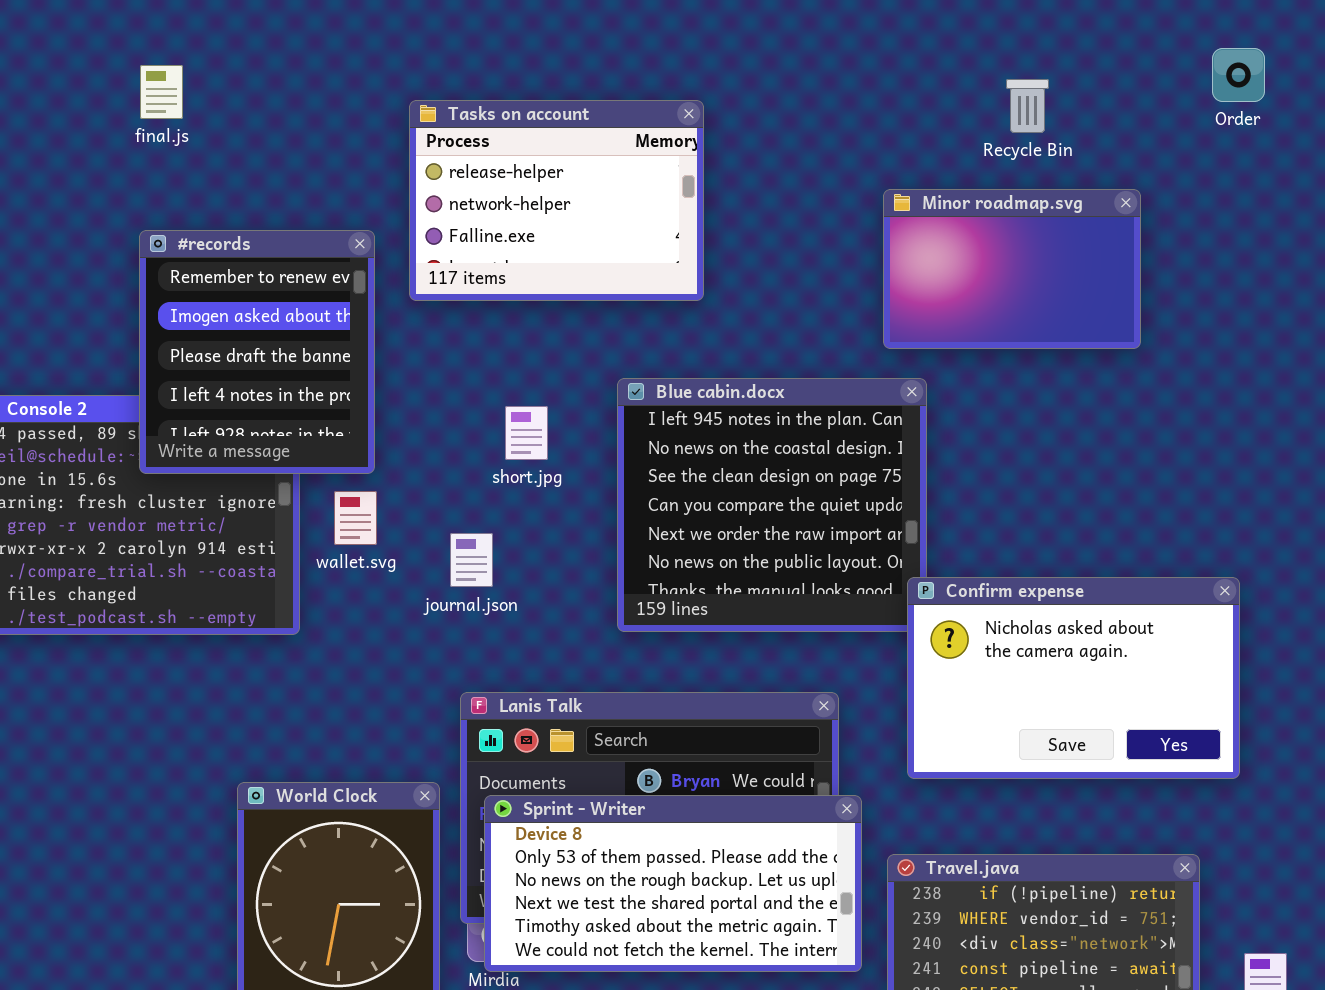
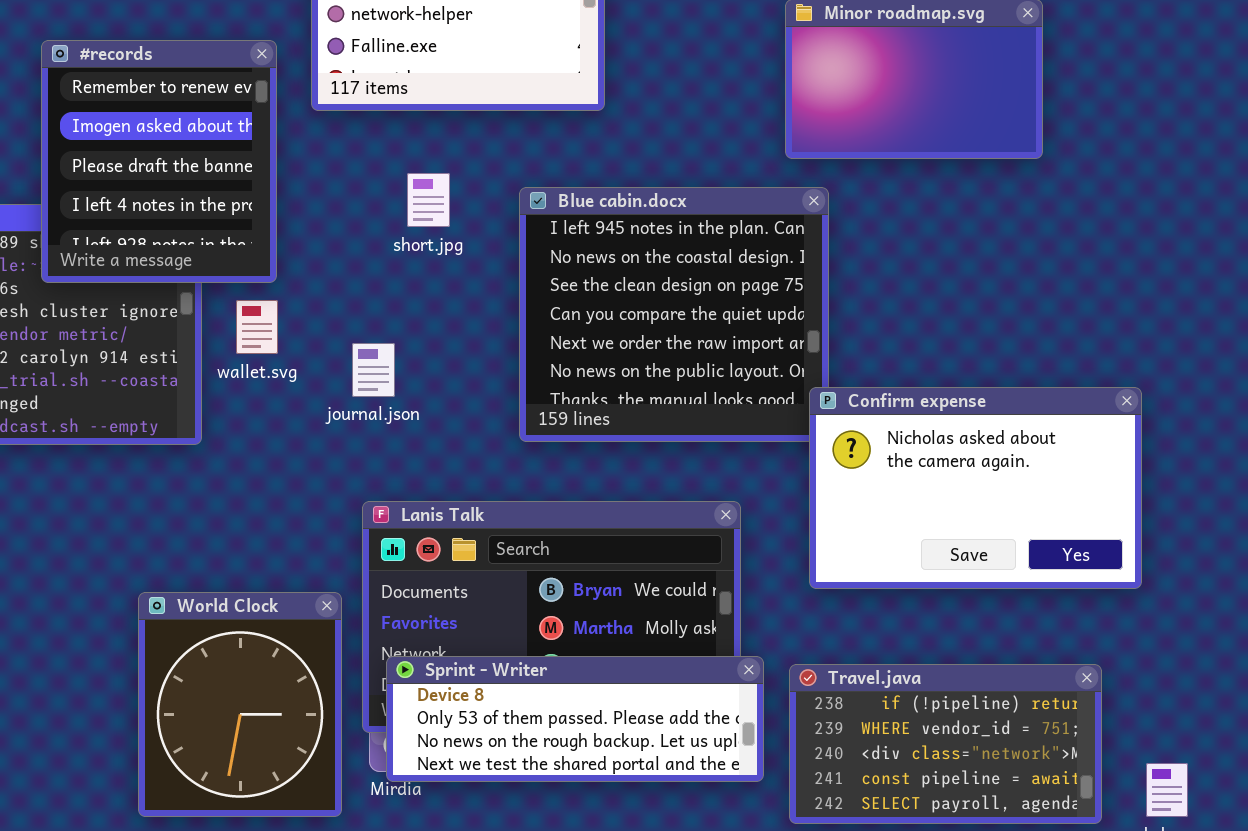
short.jpg: [505,406,548,460] -> [407,173,450,227], moved
Sprint - Writer: [484,795,862,972] -> [386,656,764,782], resized

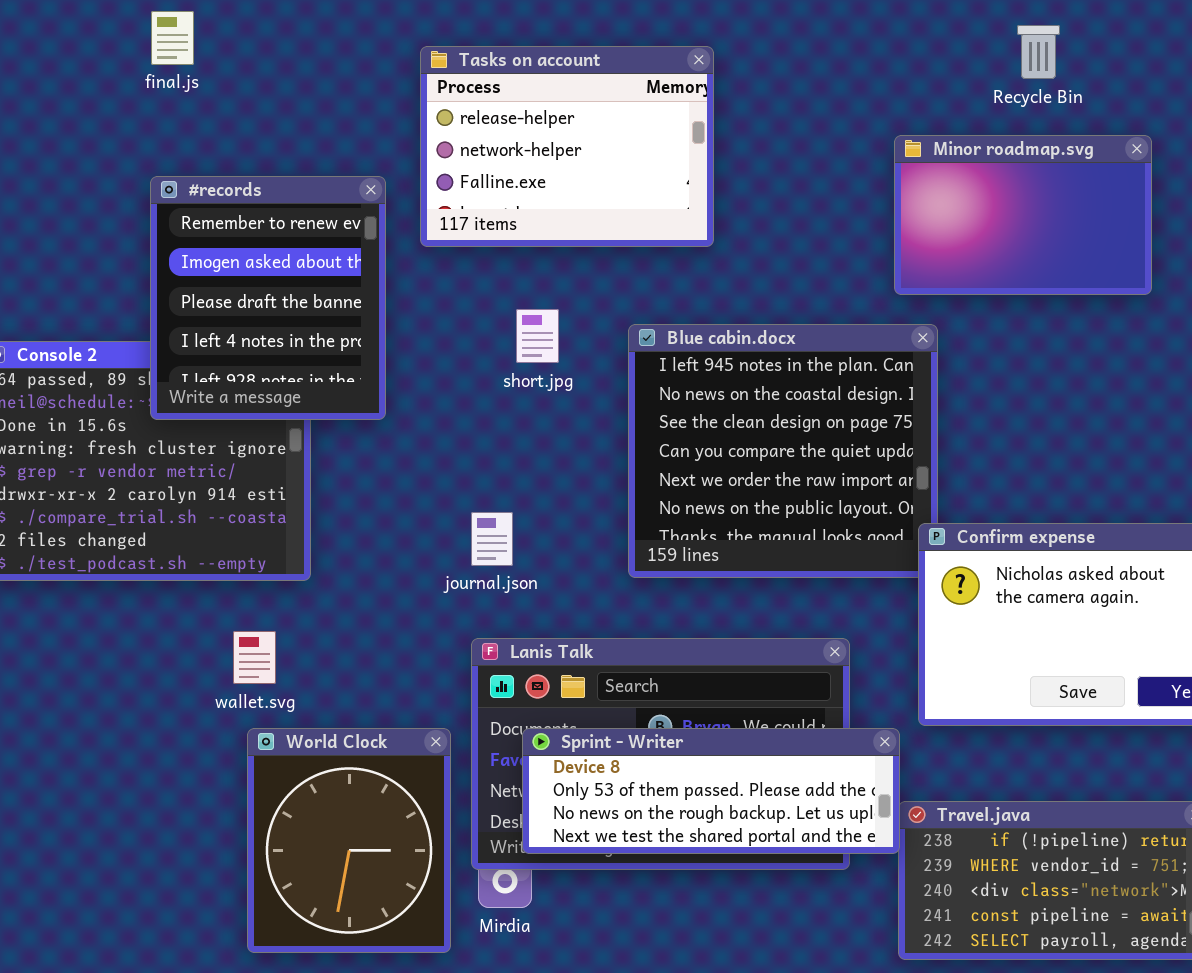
wallet.svg: [236,300,278,354] -> [233,631,276,684], moved
journal.json: [352,343,395,397] -> [471,512,513,566], moved
Sprint - Writer: [386,656,764,782] -> [522,728,900,854], moved

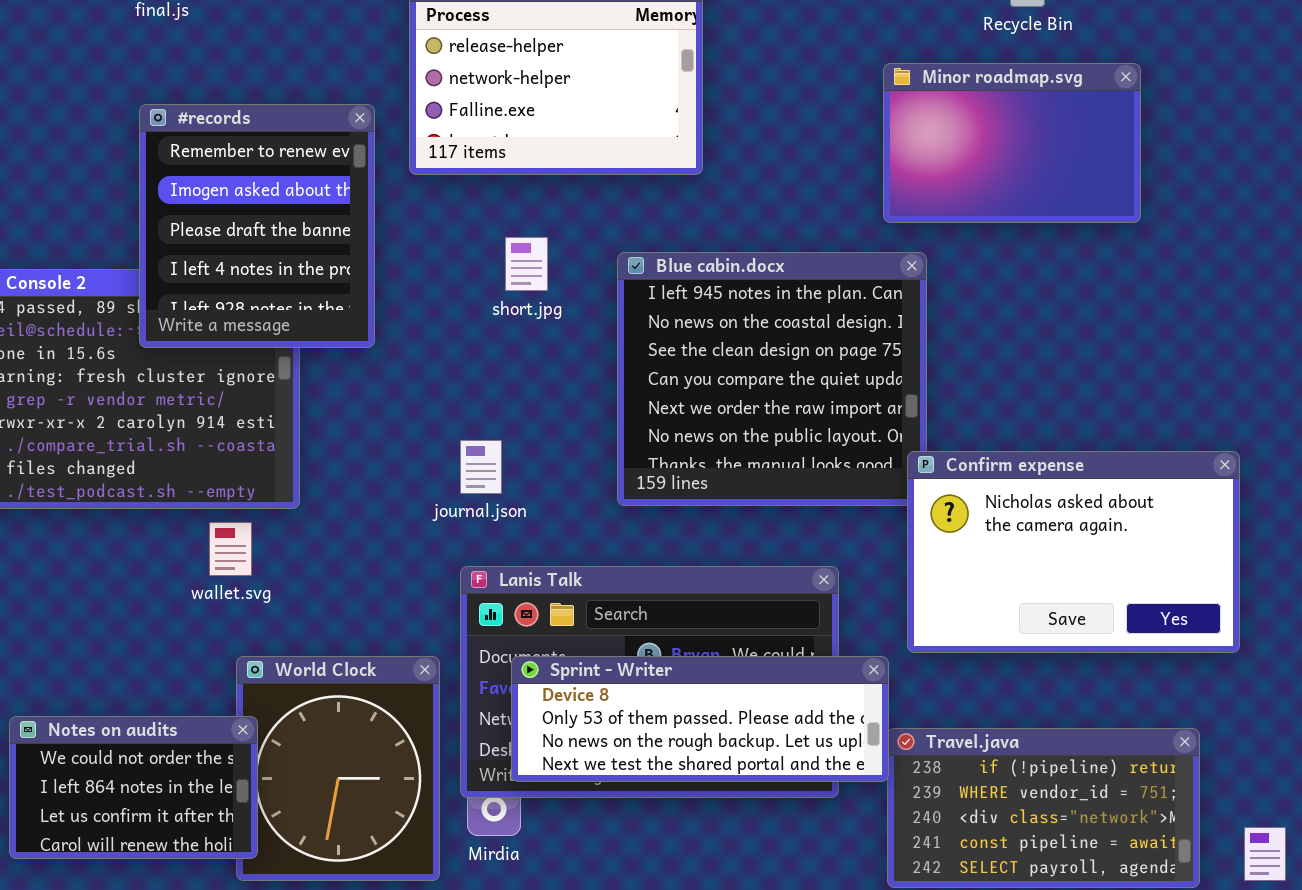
wallet.svg: [233,631,276,684] -> [209,522,252,576], moved
Notes on audits: none -> [9,716,258,859], opened

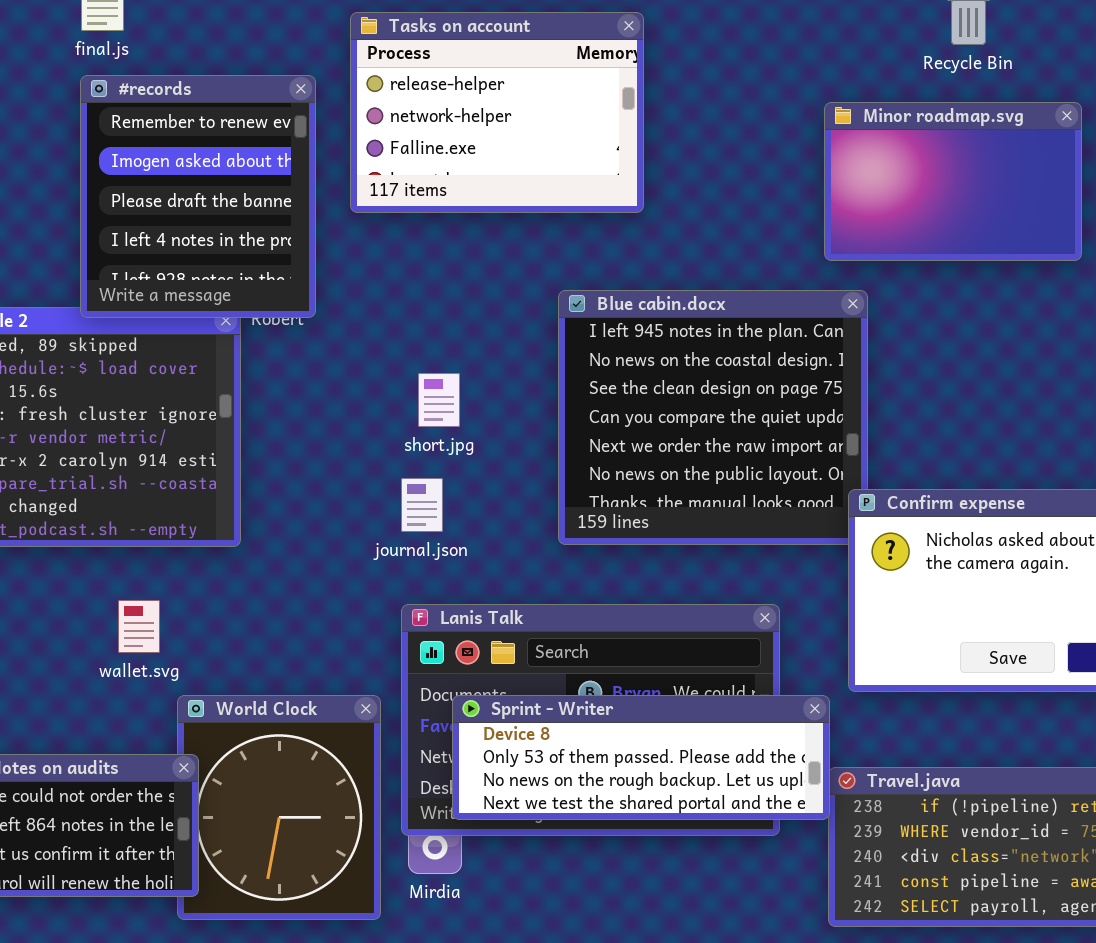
#records: [139,104,375,348] -> [80,75,316,318], moved
short.jpg: [505,237,548,291] -> [418,373,460,427], moved
wallet.svg: [209,522,252,576] -> [118,600,160,653], moved

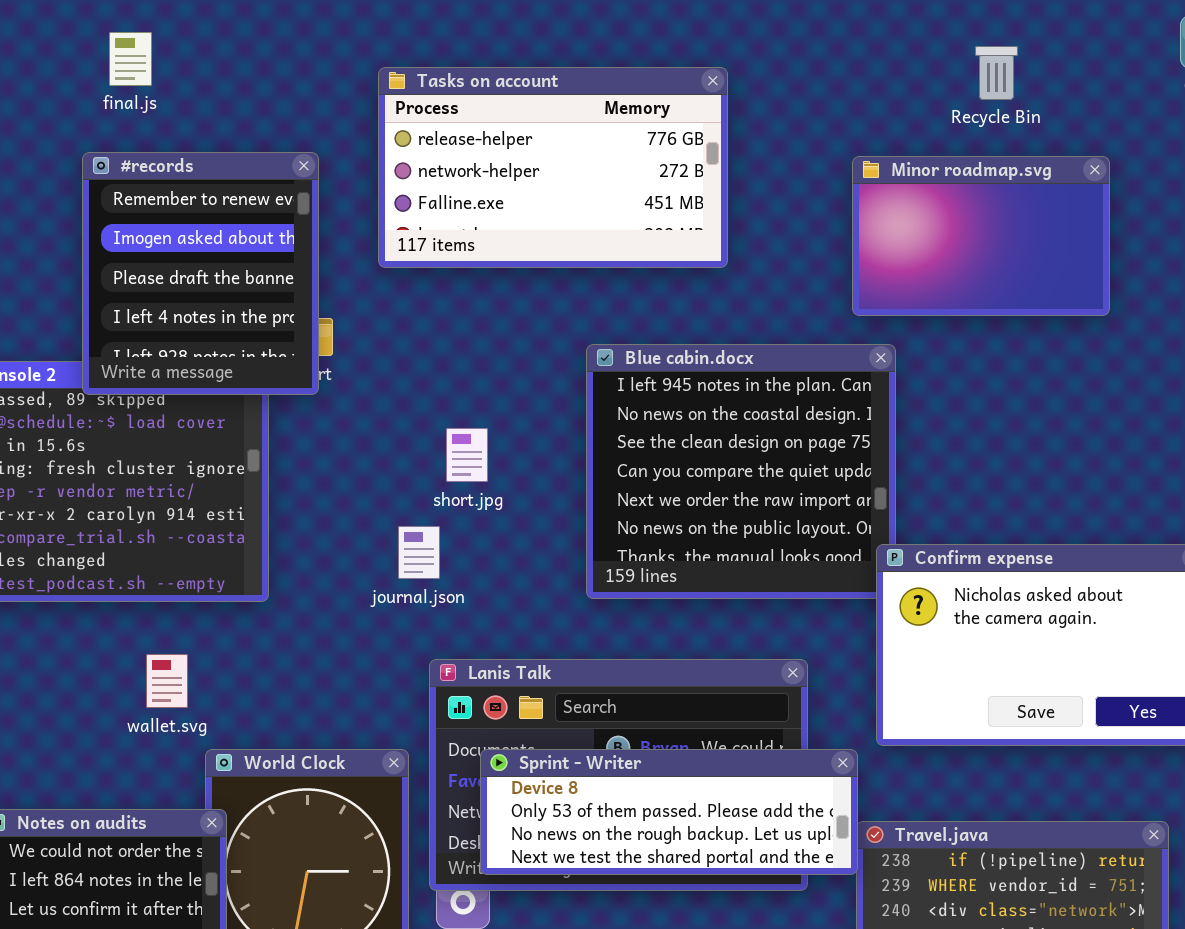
Tasks on account: [350,12,644,213] -> [378,67,728,268], resized
#records: [80,75,316,318] -> [82,152,319,395], moved
journal.json: [401,478,443,532] -> [398,526,440,579], moved

